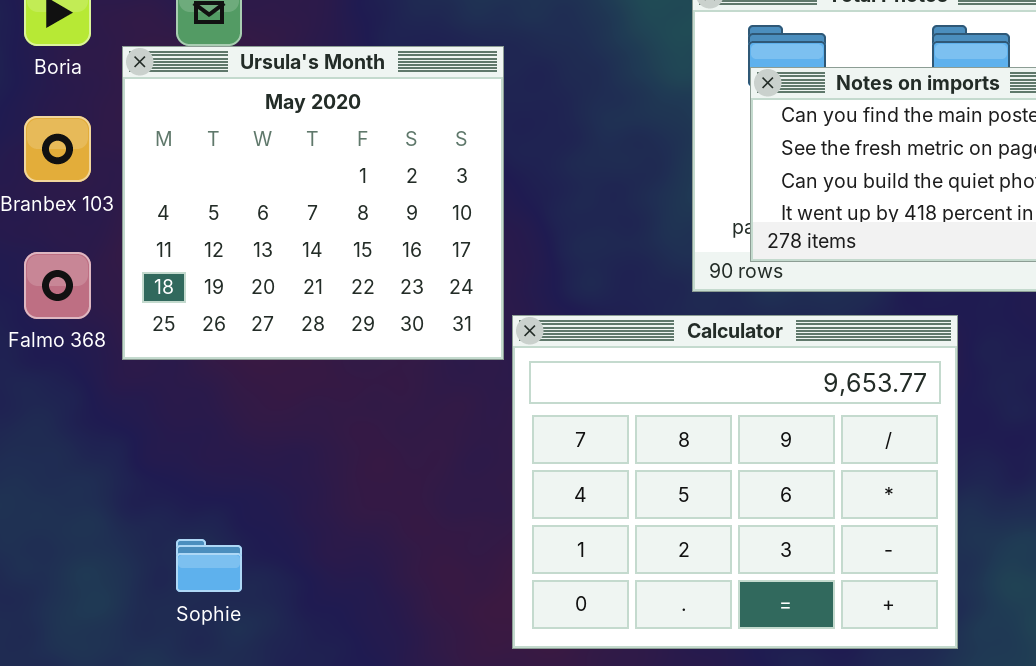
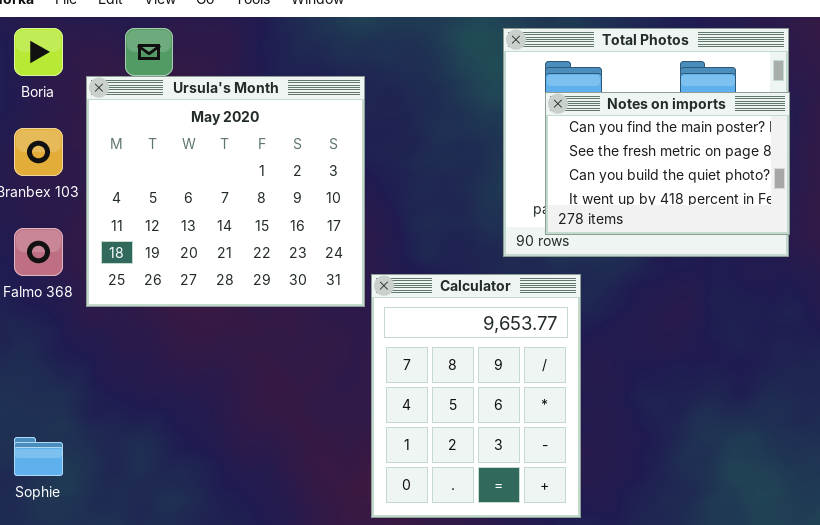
Calculator: [512,315,958,649] -> [371,274,581,518], resized
Sophie: [176,539,242,592] -> [14,437,63,476], moved

